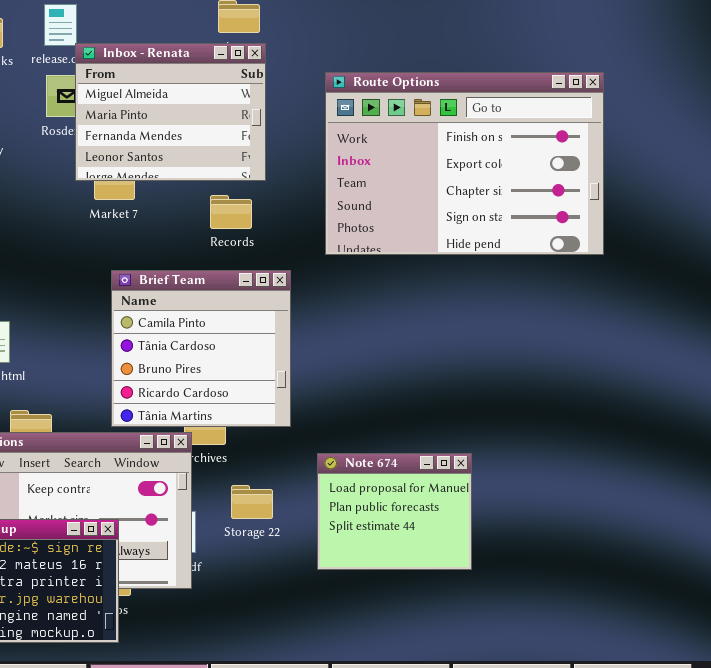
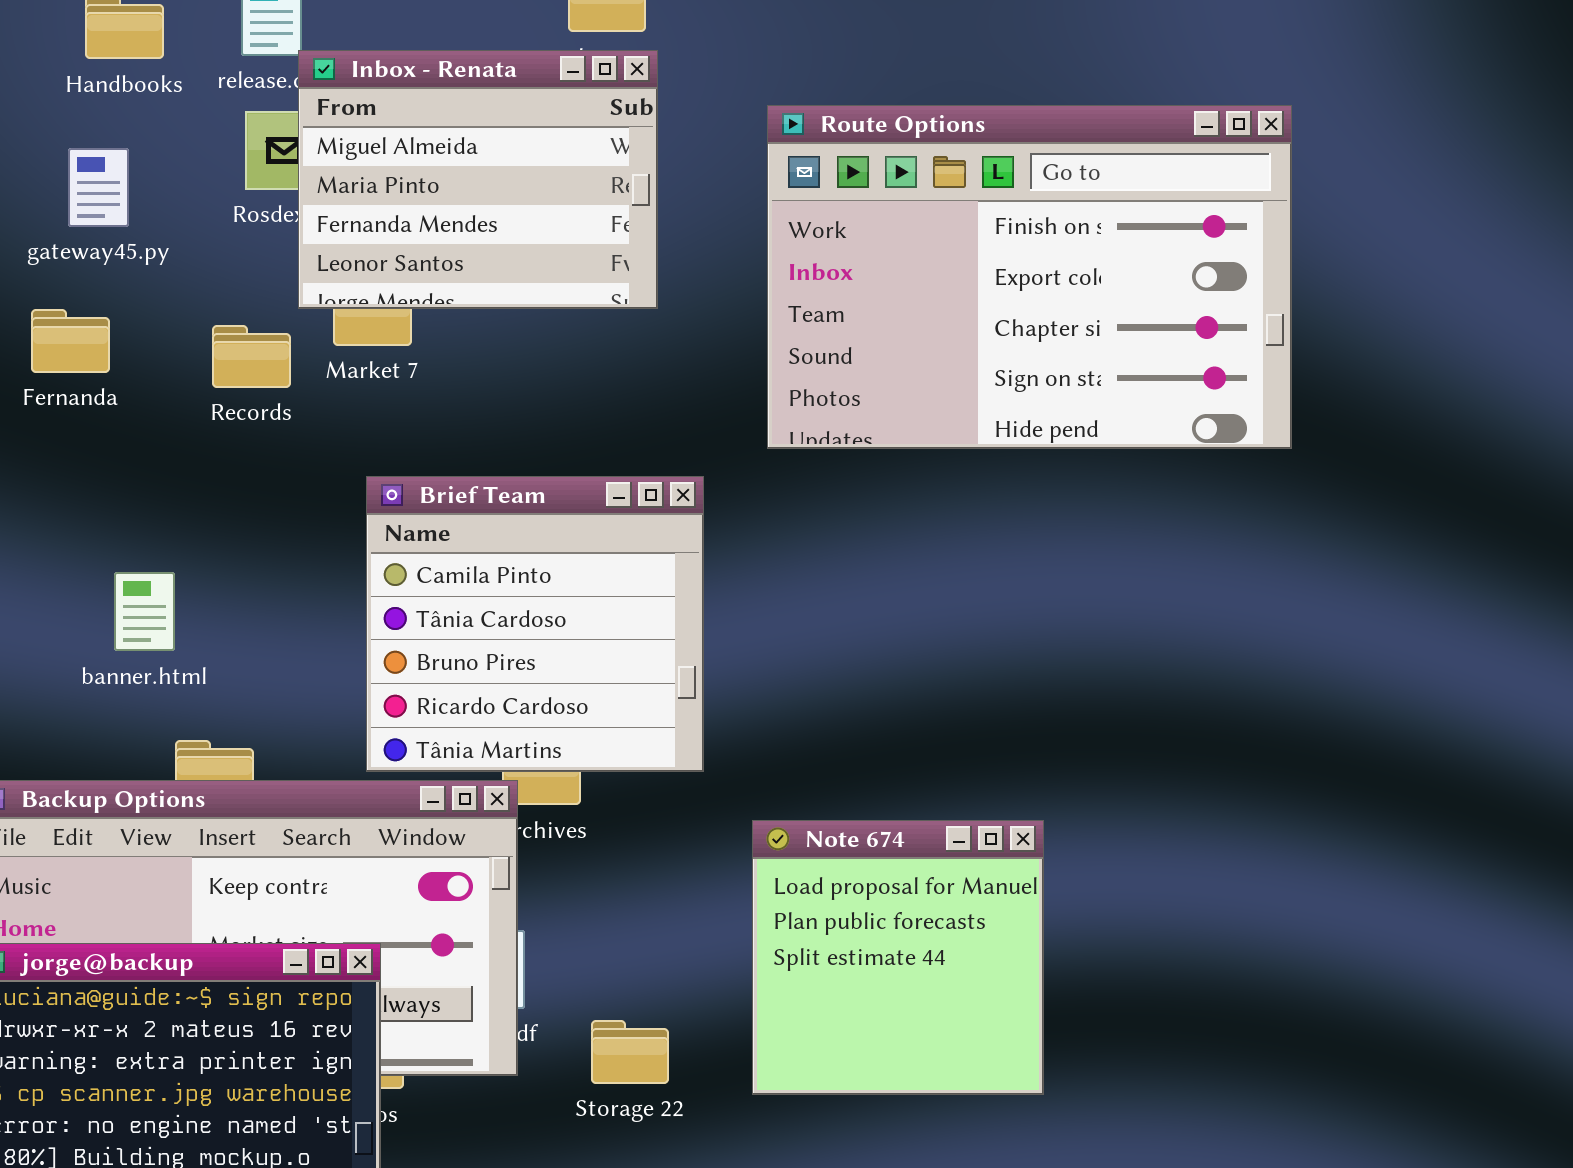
Records: [210,195,252,229] -> [212,325,291,388], moved
Note 674: [317,453,472,570] -> [752,820,1044,1095], resized
Storage 22: [231,485,273,519] -> [591,1020,669,1084], moved

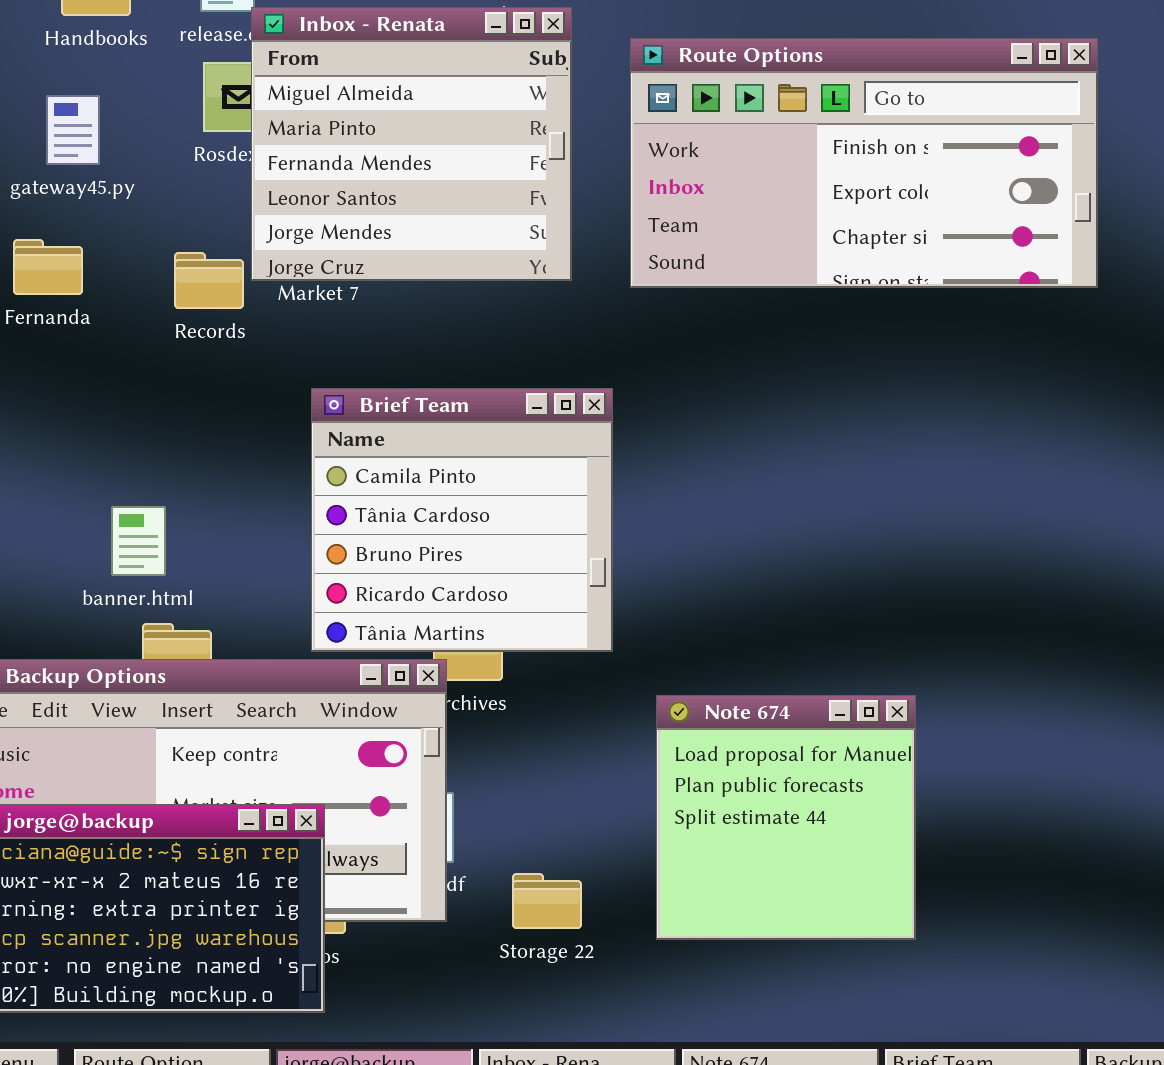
Inbox - Renata: [298,50,658,309] -> [251,7,572,281], resized
Route Options: [767,105,1292,449] -> [630,38,1098,288], moved, resized
banner.html: [114,572,175,651] -> [111,506,166,576], moved

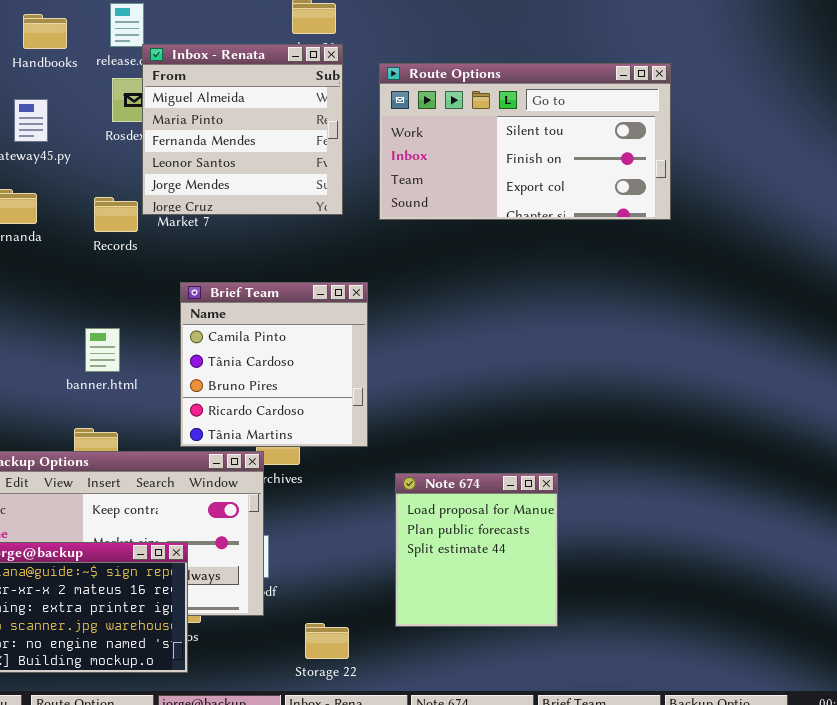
Route Options: [630,38,1098,288] -> [379,63,671,220], scrolled up 1 row
banner.html: [111,506,166,576] -> [85,328,120,372], moved
Storage 22: [512,873,582,929] -> [305,623,349,659], moved

